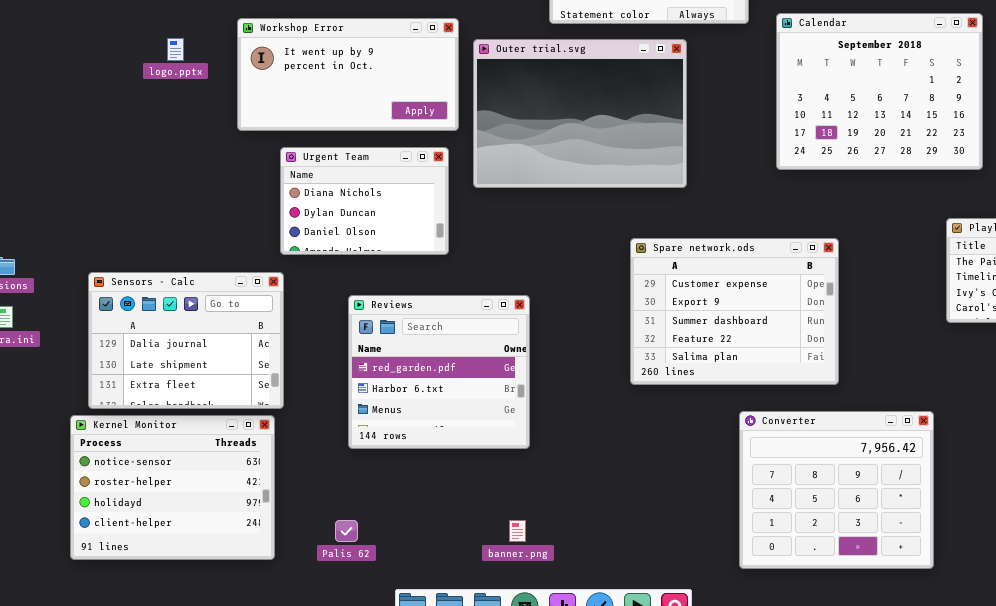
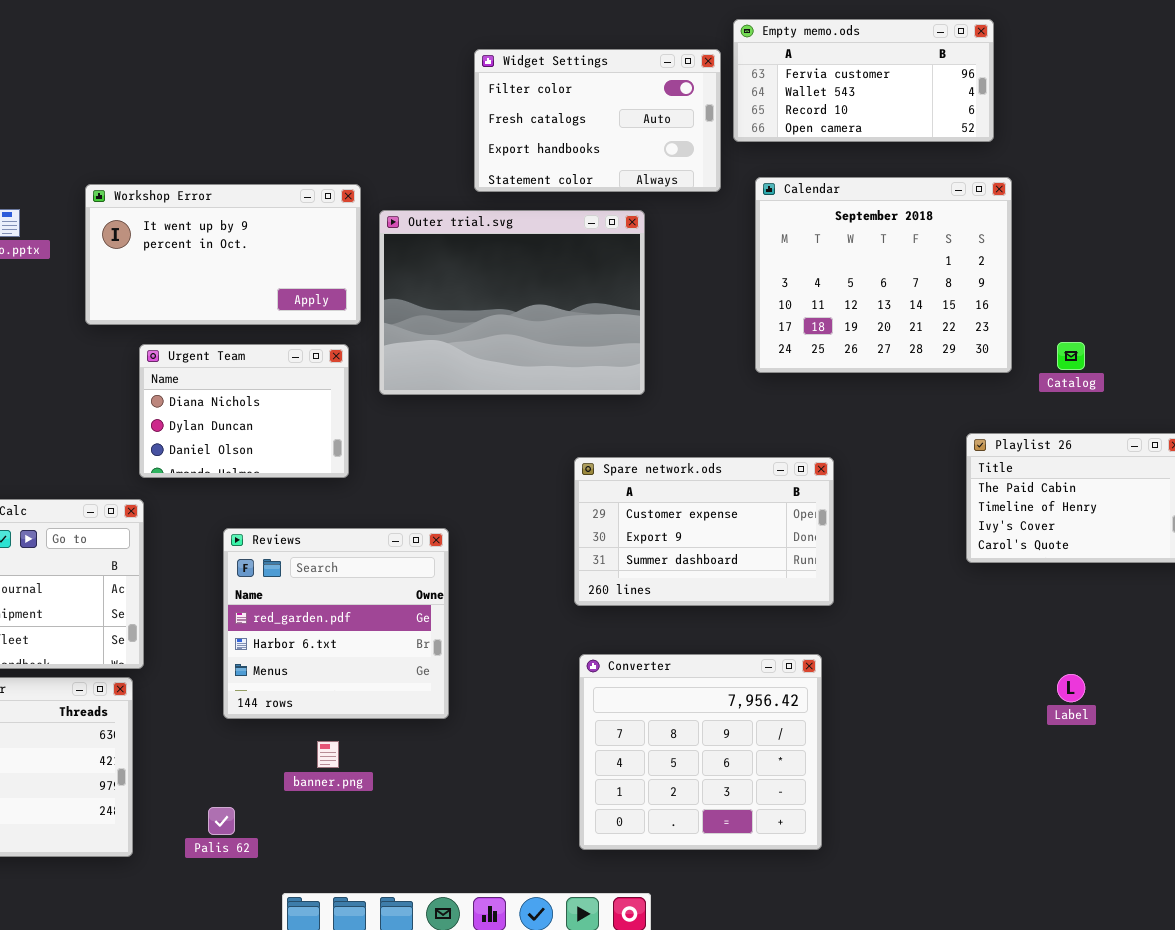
Spare network.ods: [630,238,839,385] -> [574,457,834,606], resized
Converter: [739,411,934,569] -> [579,654,822,850], moved
banner.png: [509,520,526,542] -> [317,741,339,768], moved

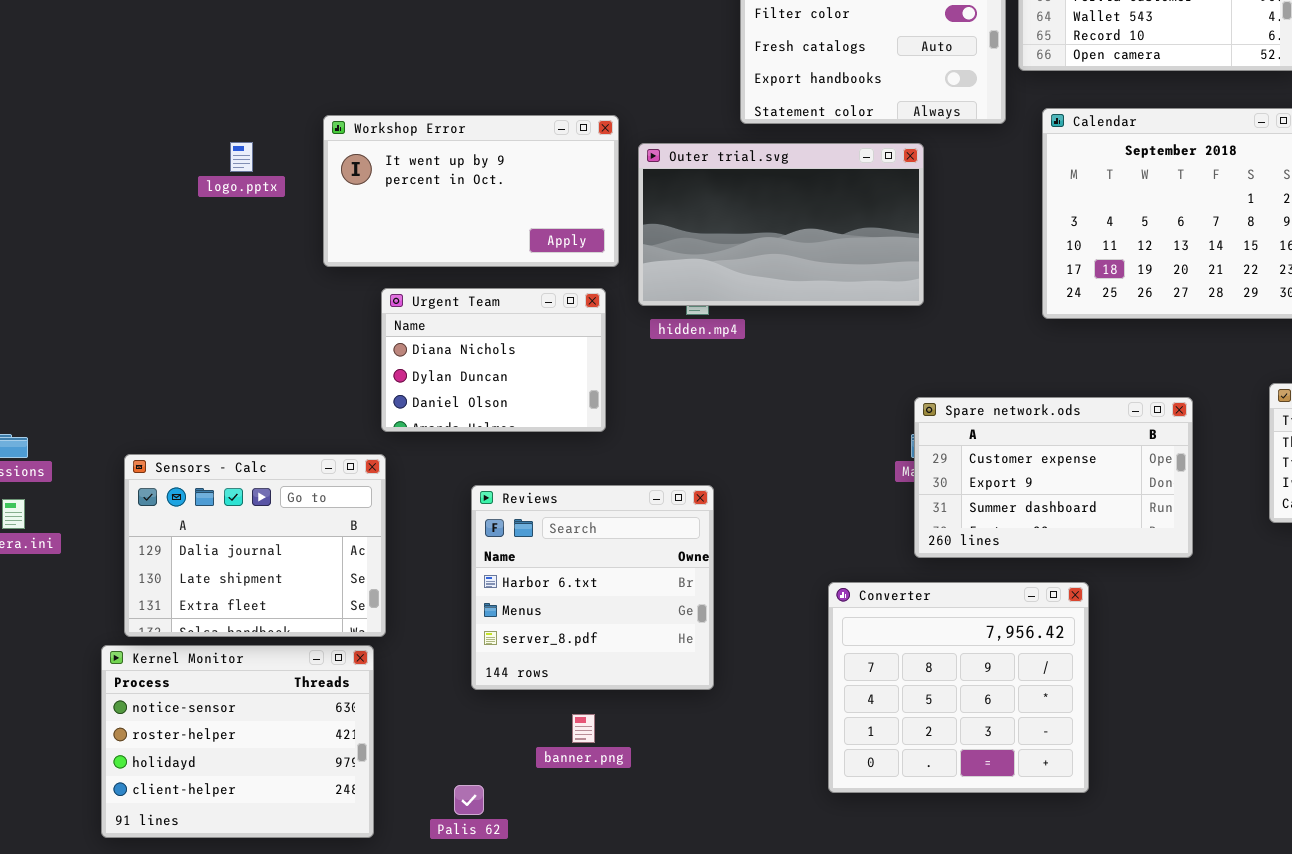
Outer trial.svg: [379,210,645,395] -> [638,143,924,306], resized
Spare network.ods: [574,457,834,606] -> [914,397,1193,558], moved
Reviews: [223,528,449,719] -> [471,485,714,690], scrolled down 1 row
Converter: [579,654,822,850] -> [828,582,1089,793], moved

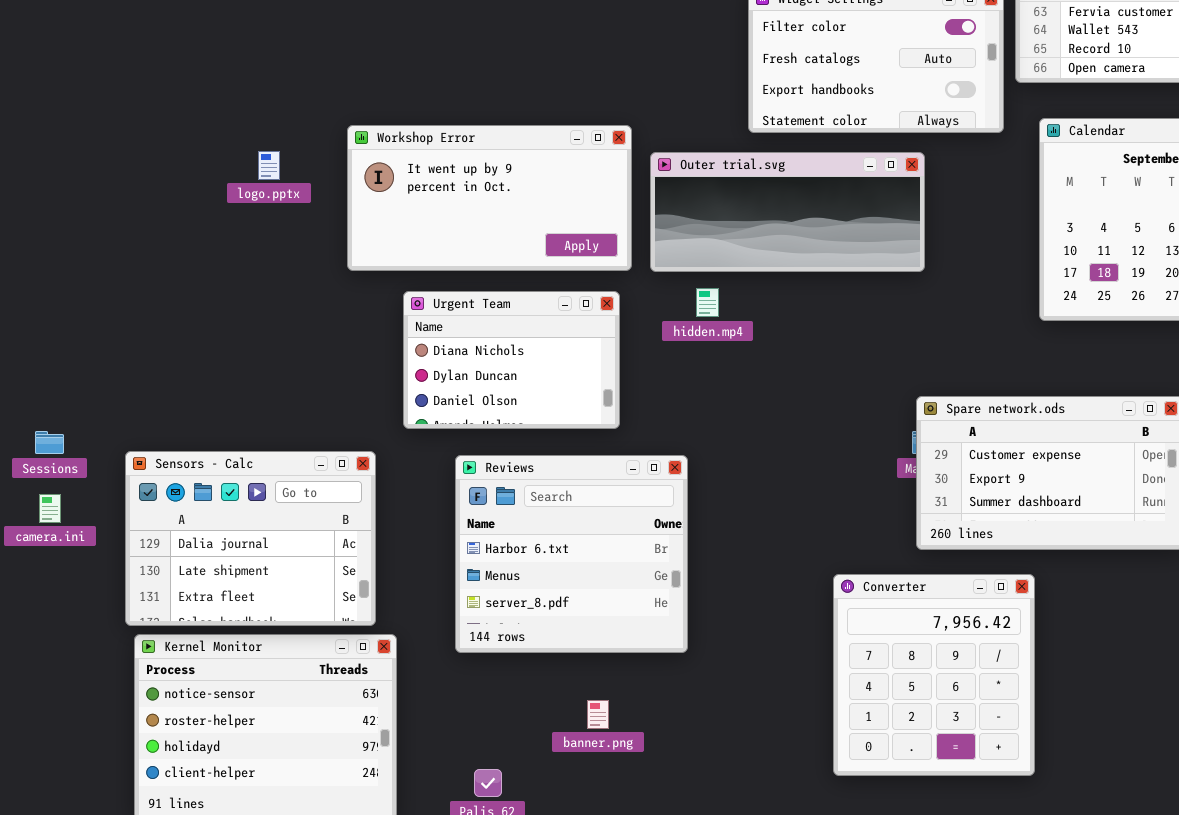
Outer trial.svg: [638,143,924,306] -> [650,152,925,272], resized
Sensors - Calc: [124,454,386,637] -> [125,451,376,626], moved
Reviews: [471,485,714,690] -> [455,455,688,653], moved
Converter: [828,582,1089,793] -> [833,574,1035,776], resized

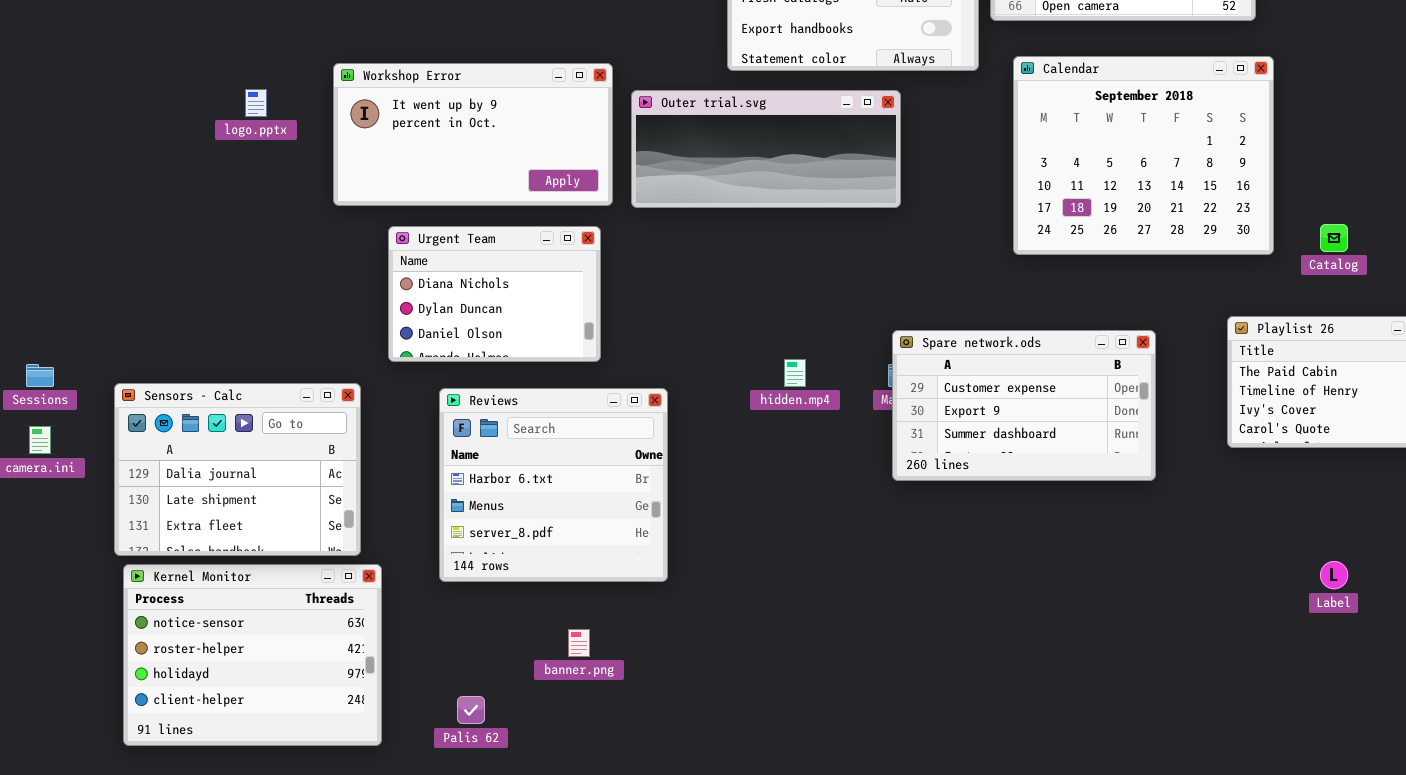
hidden.mp4: [696,288,719,317] -> [784,359,806,387], moved
Converter: [833,574,1035,776] -> none, closed

